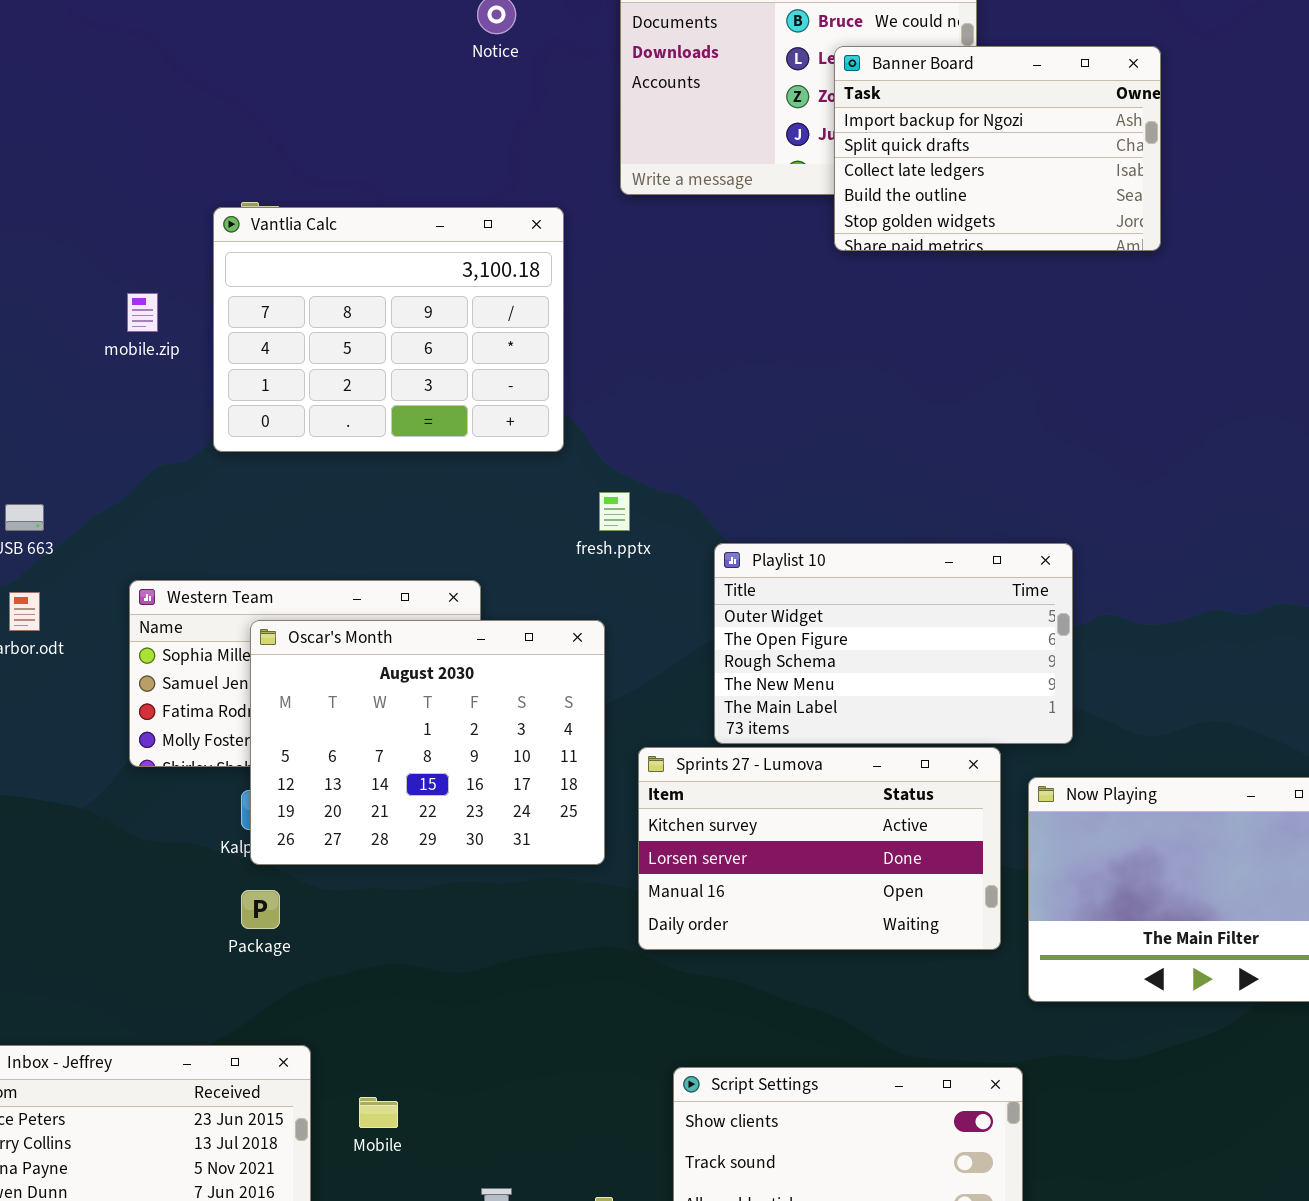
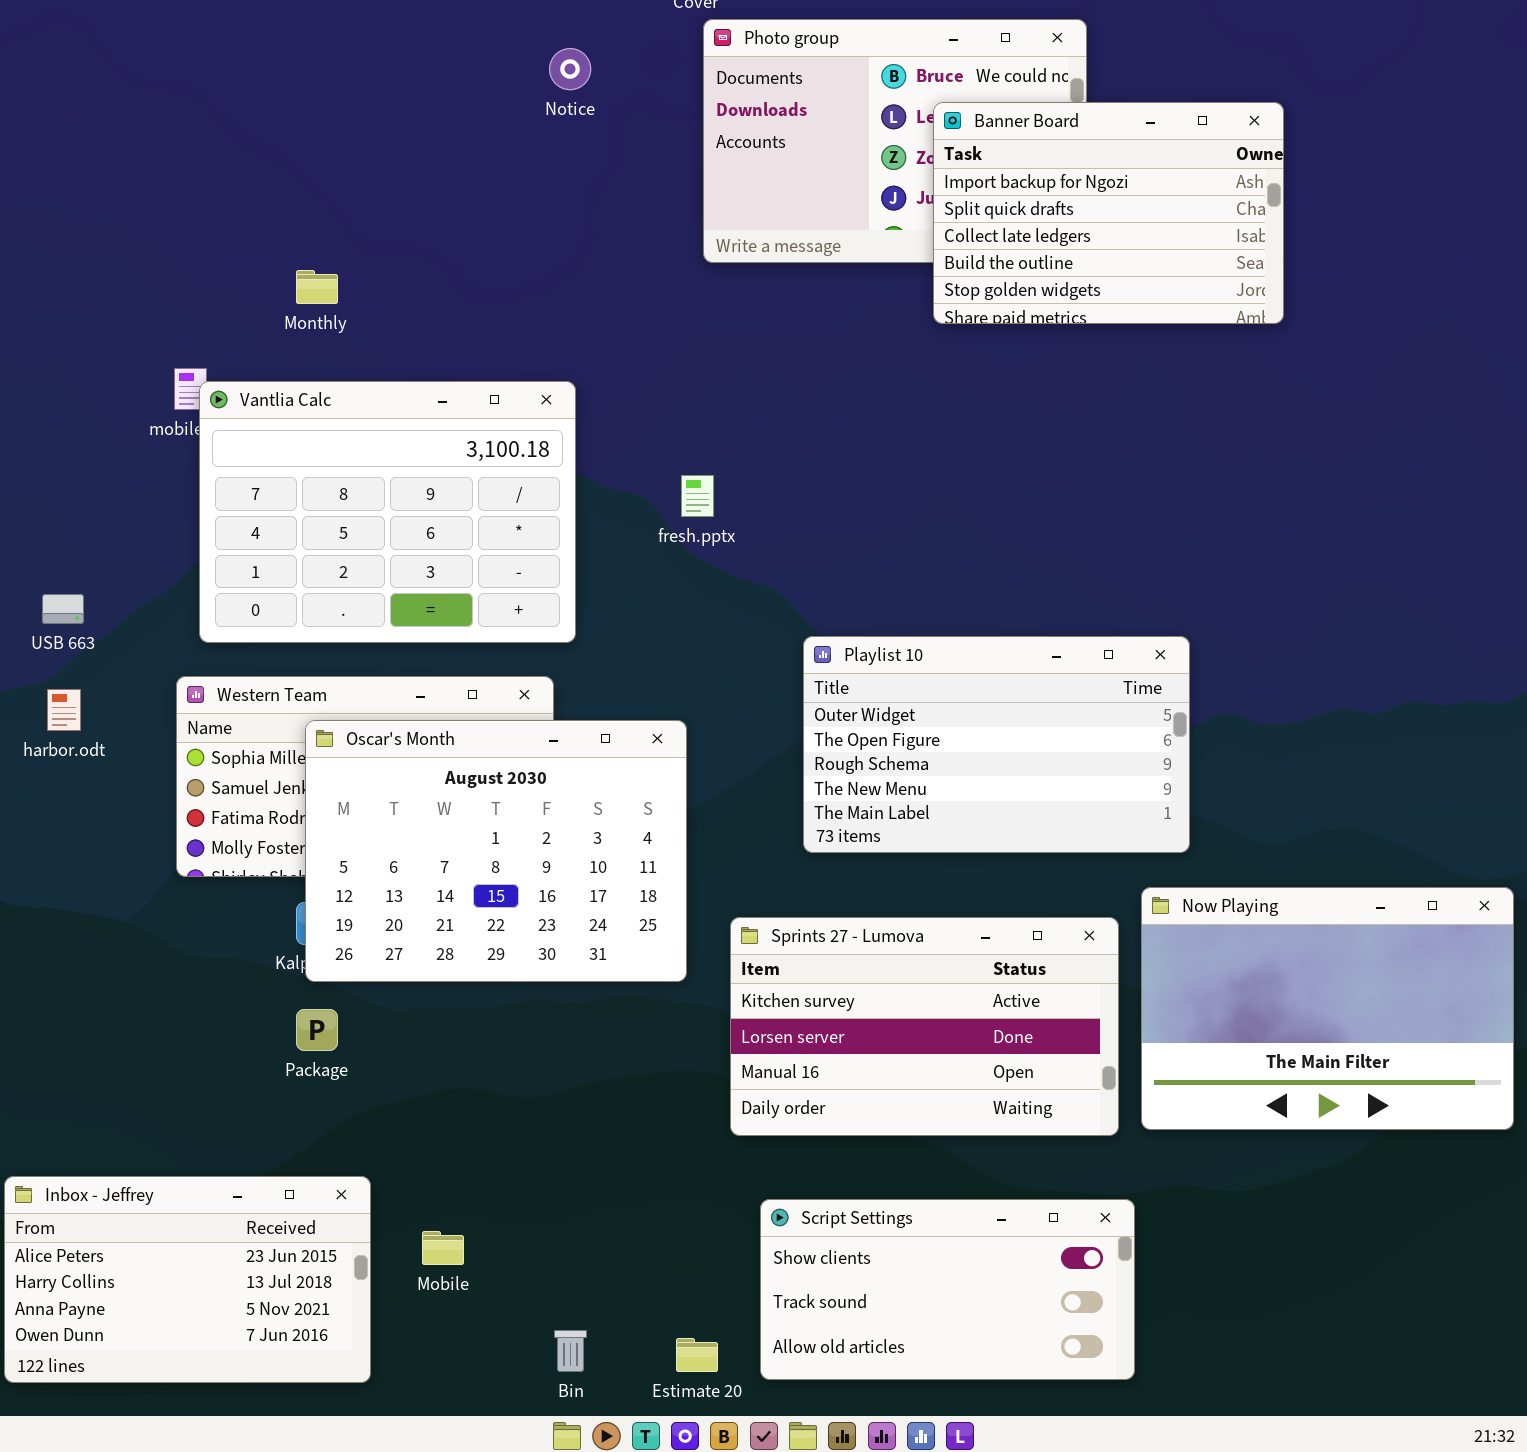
Vantlia Calc: [213,207,564,452] -> [199,381,576,643], moved
fresh.pptx: [599,492,630,531] -> [681,475,714,517], moved
Sprints 27 - Lumova: [638,747,1001,950] -> [730,917,1119,1136], moved

